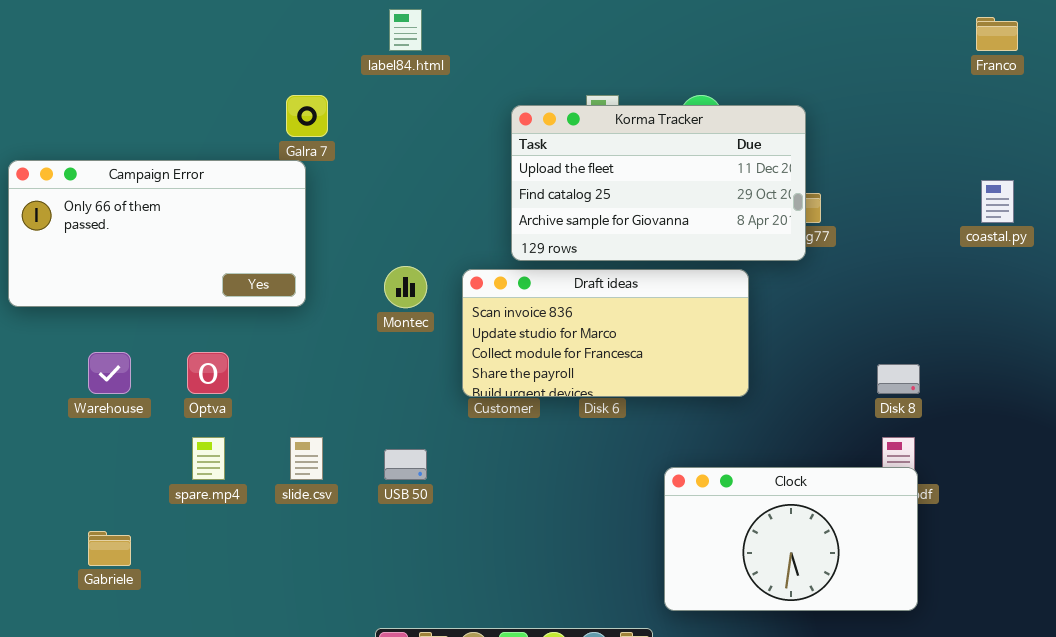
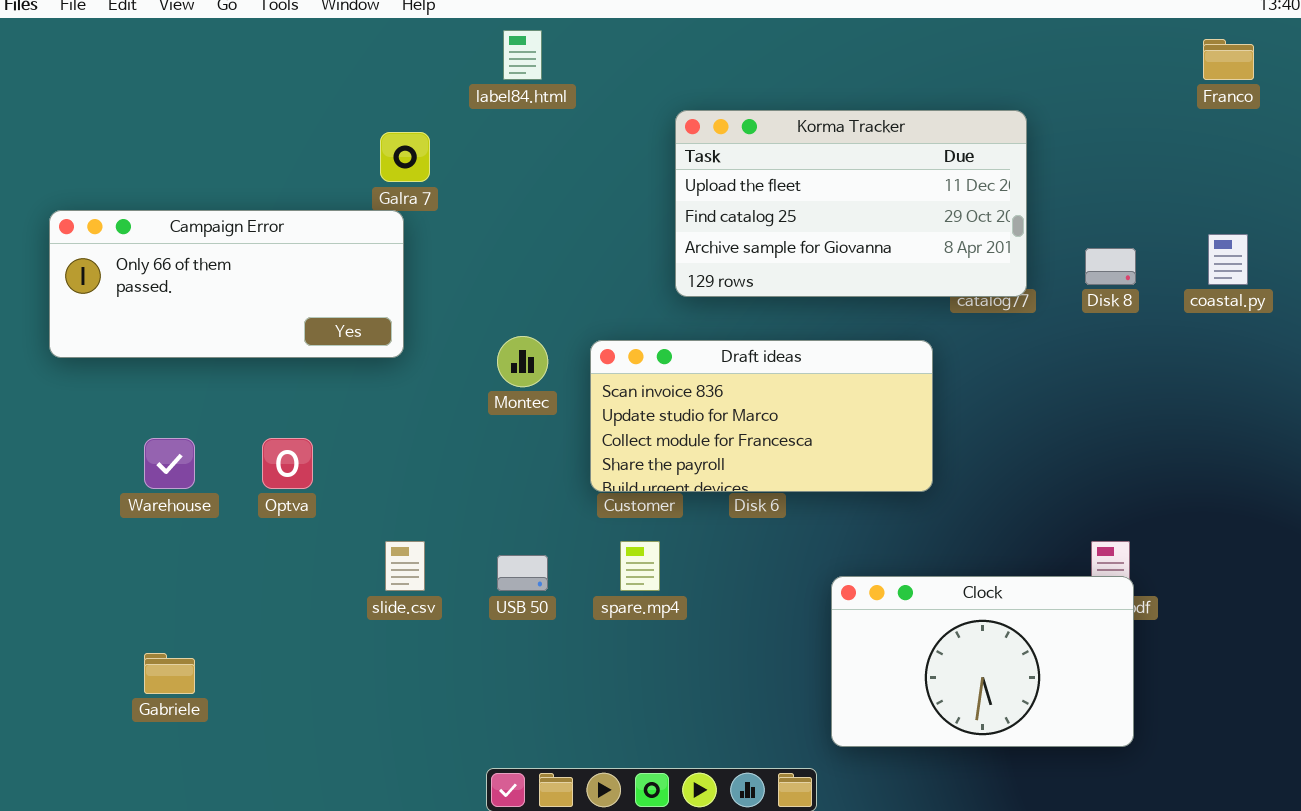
Korma Tracker: [511,105,806,261] -> [675,110,1027,297], moved
Campaign Error: [8,160,306,307] -> [49,210,404,358], resized
Disk 8: [877,364,920,394] -> [1085,248,1136,285], moved
spare.mp4: [192,437,225,480] -> [620,541,660,591], moved

